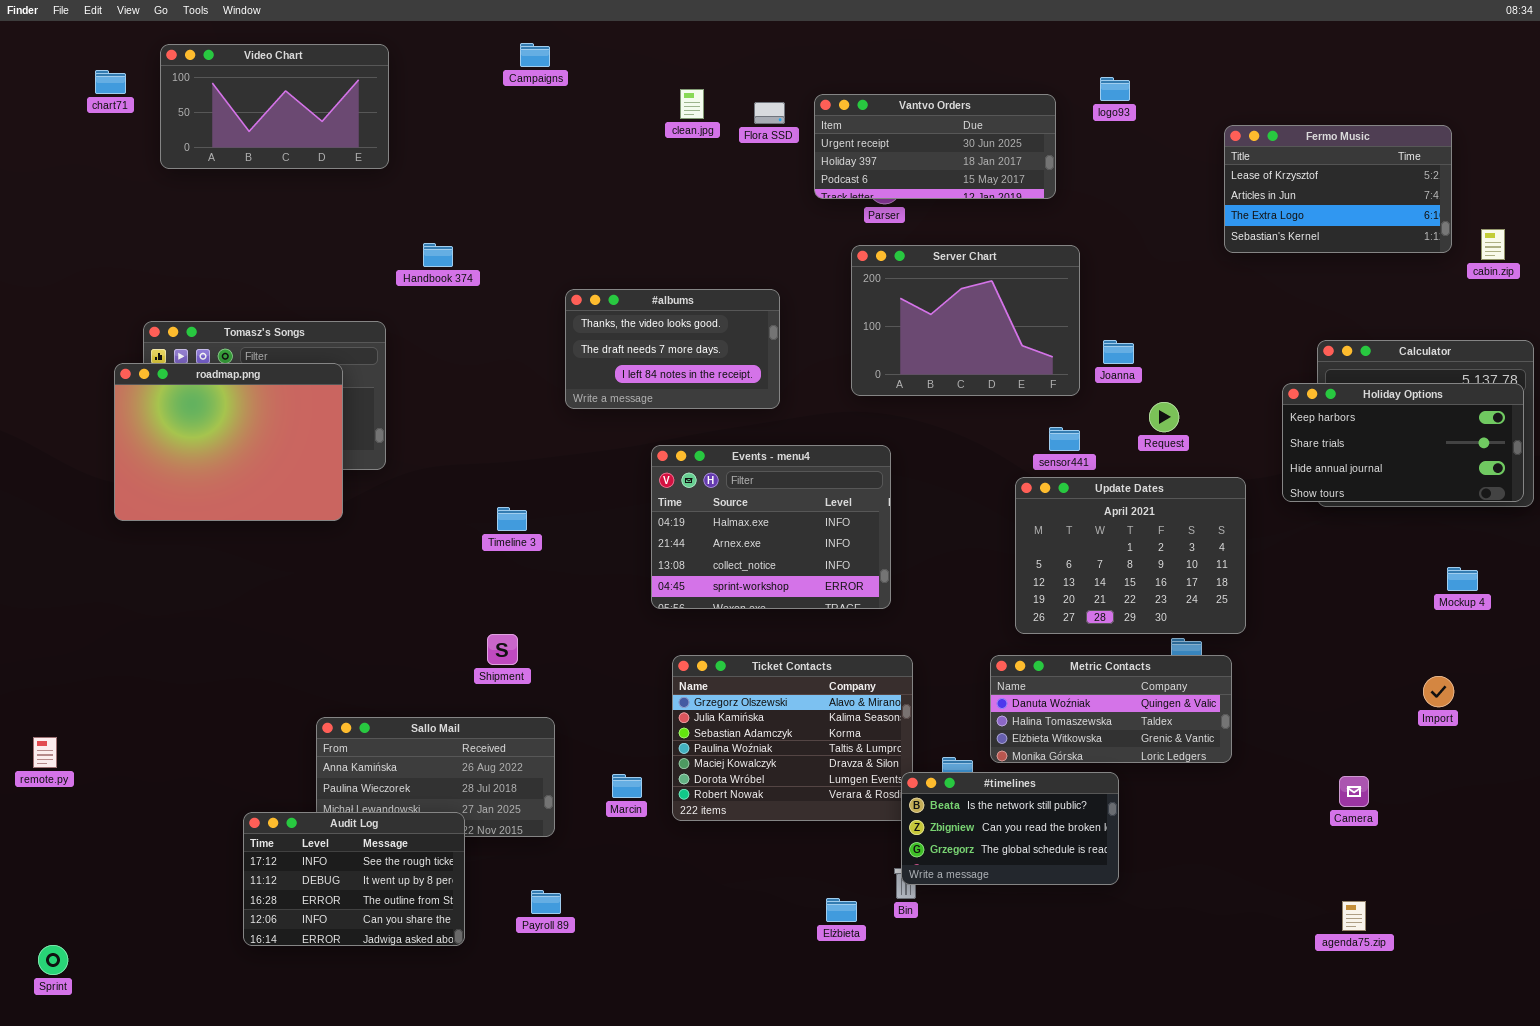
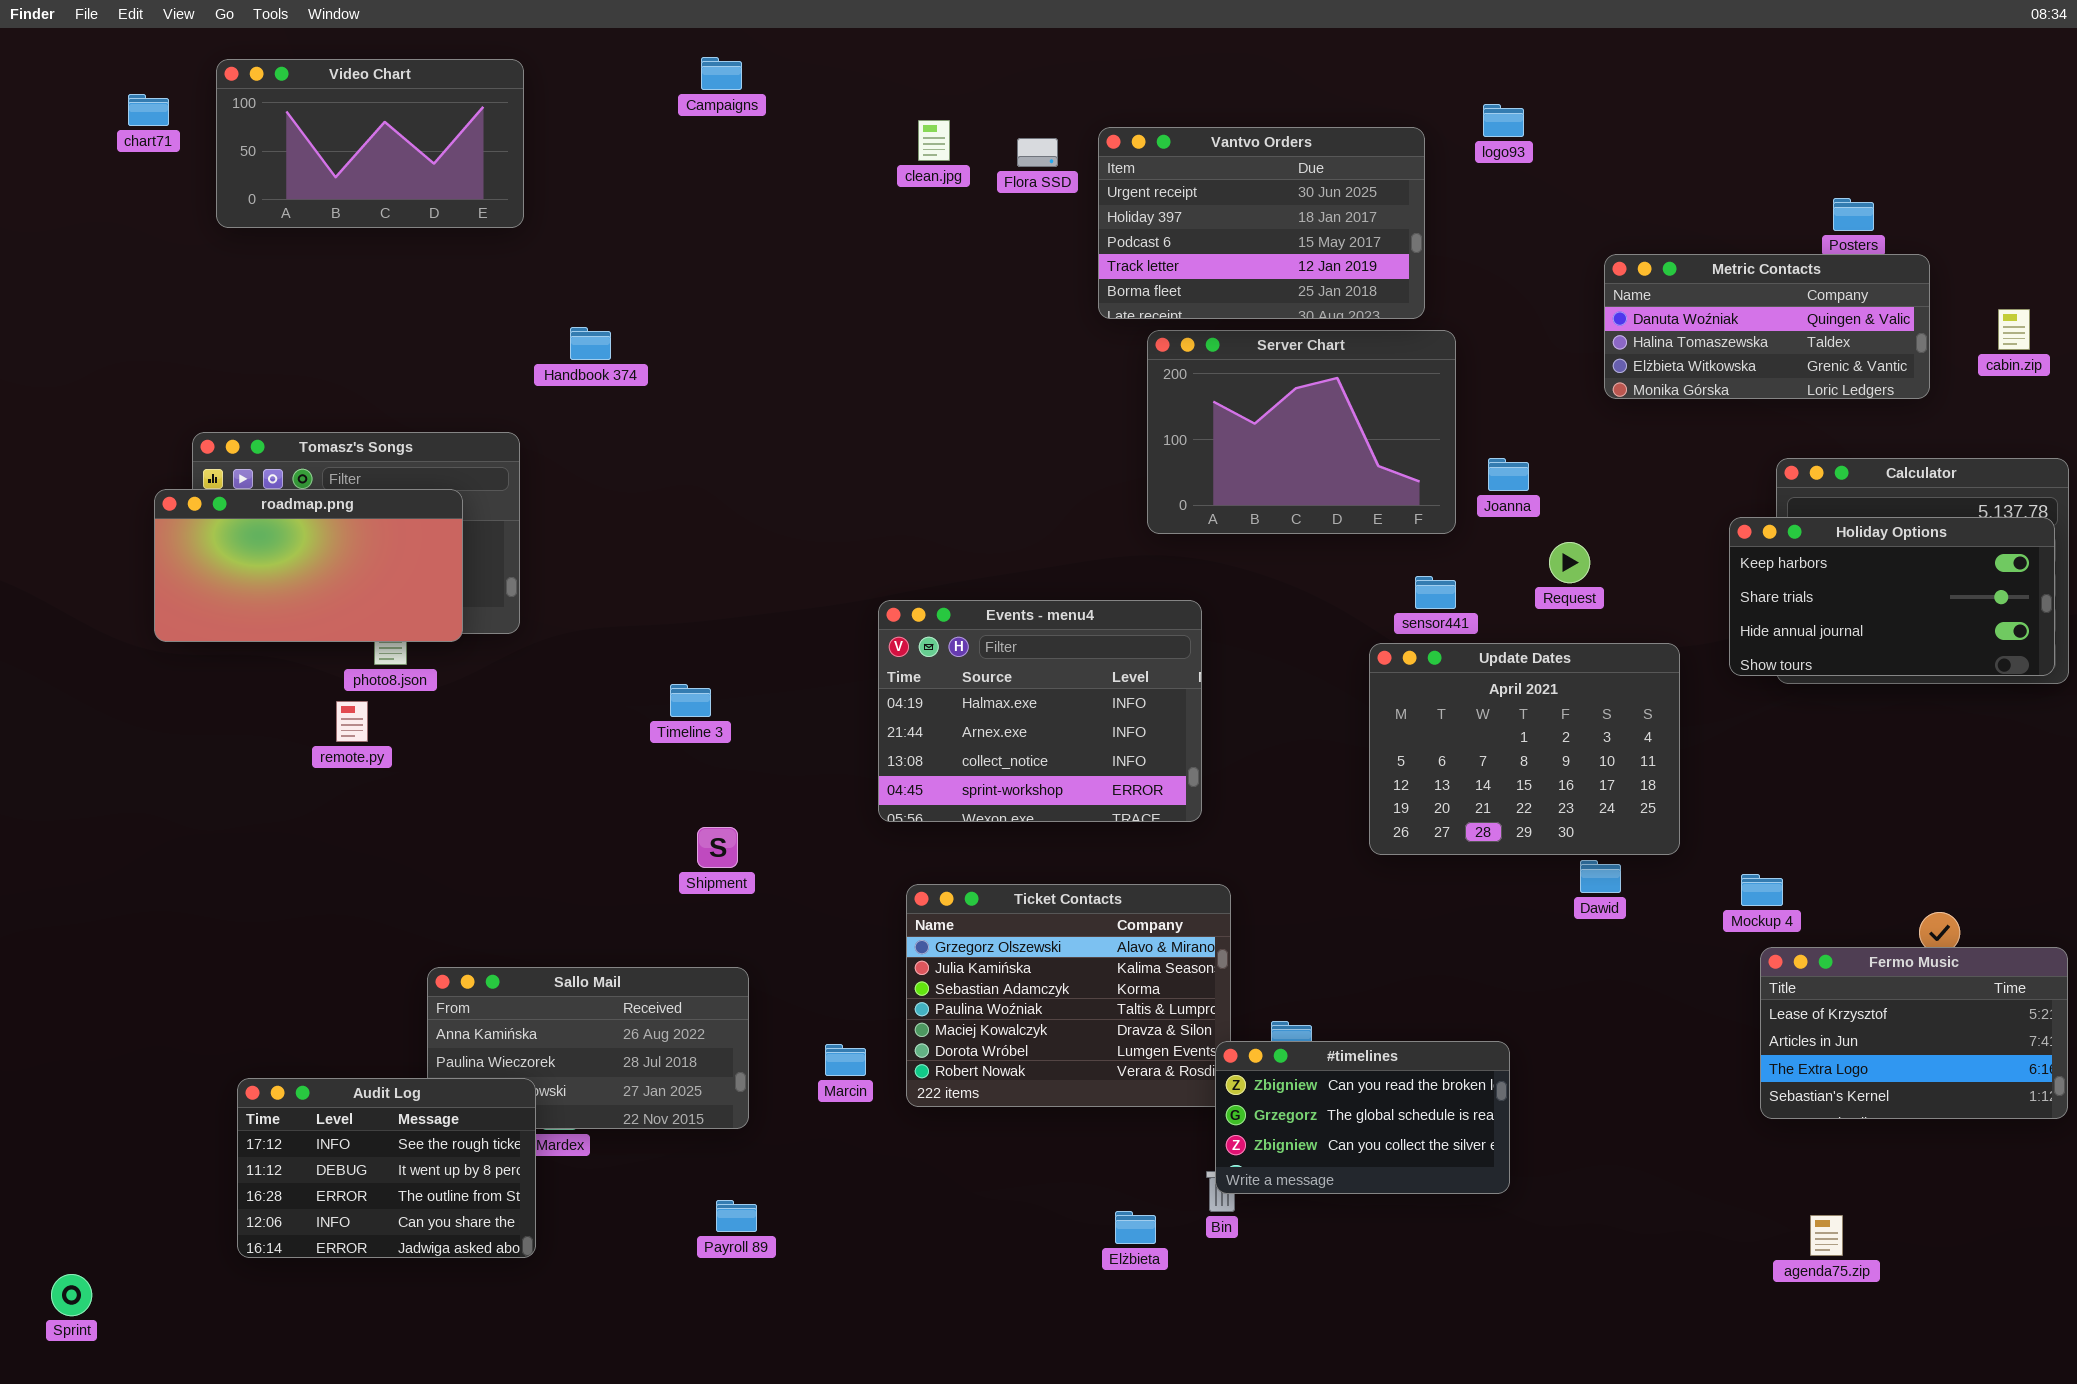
Vantvo Orders: [814,94,1056,199] -> [1098,127,1425,319], resized
Fermo Music: [1224,125,1452,253] -> [1760,947,2068,1119], moved
#albums: [565,289,780,409] -> none, closed
roadmap.png: [114,363,343,521] -> [154,489,463,642], resized
Mockup 4: [1447,567,1478,591] -> [1741,874,1783,906], moved
Shipment: [487,634,518,665] -> [697,827,738,868], moved
Metric Contacts: [990,655,1232,763] -> [1604,254,1930,399], moved
remote.py: [33,737,57,768] -> [336,701,368,742], moved
#timelines: [901,772,1119,885] -> [1215,1041,1510,1194], scrolled down 1 row
Audit Log: [243,812,465,946] -> [237,1078,536,1258], moved

